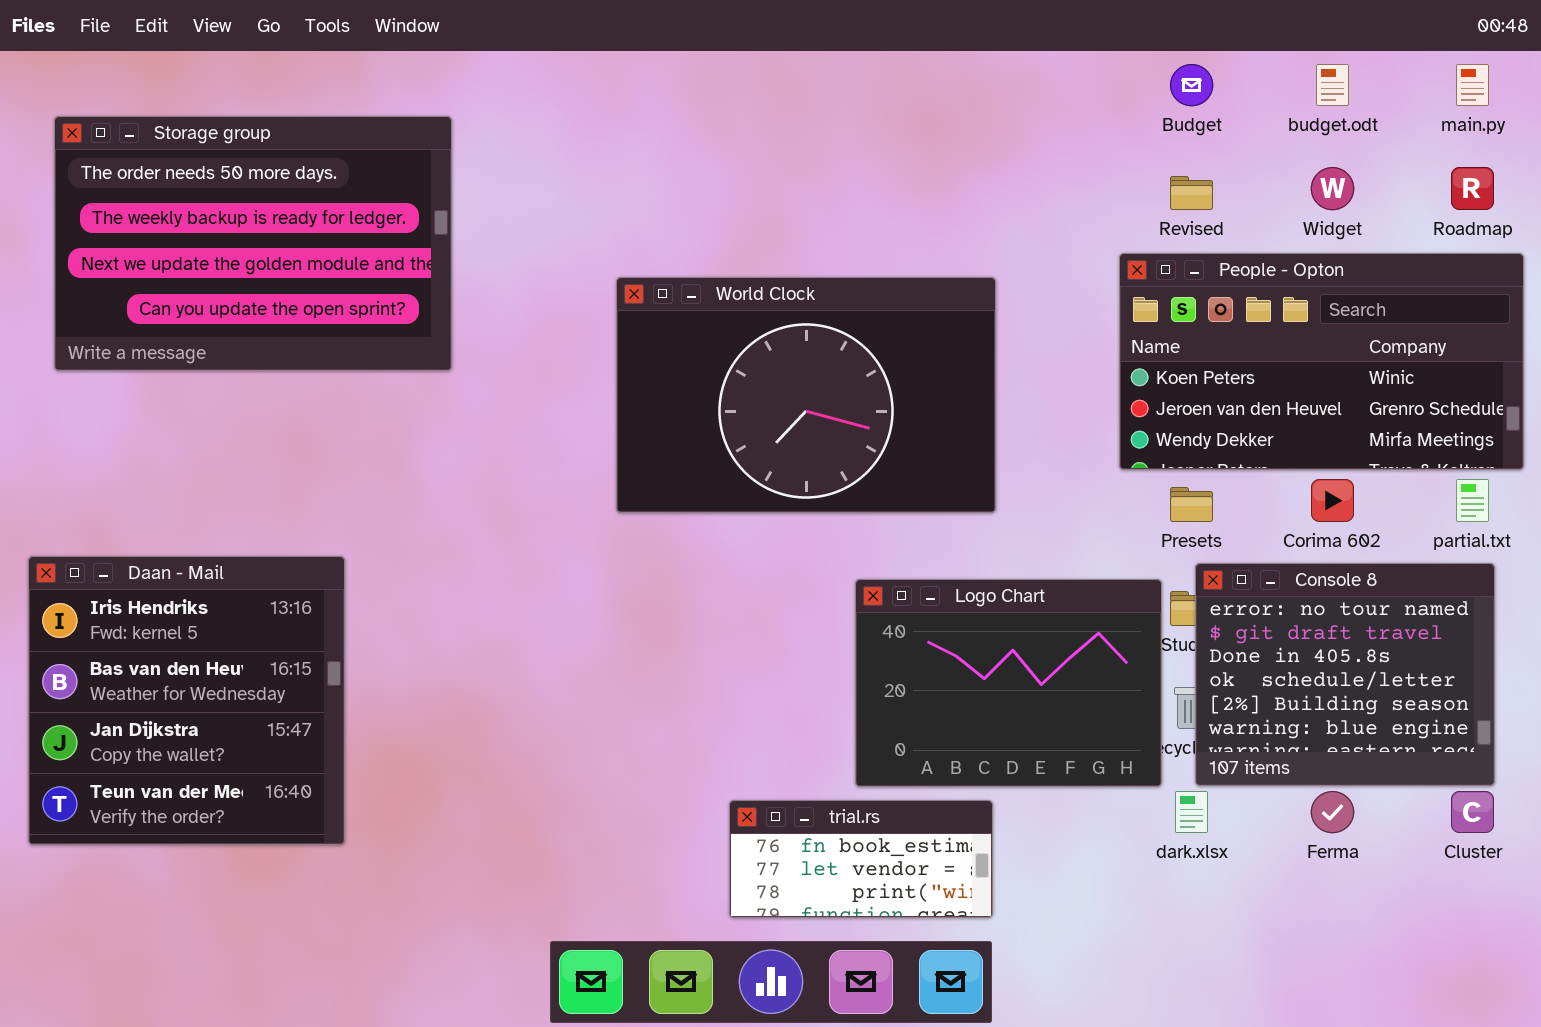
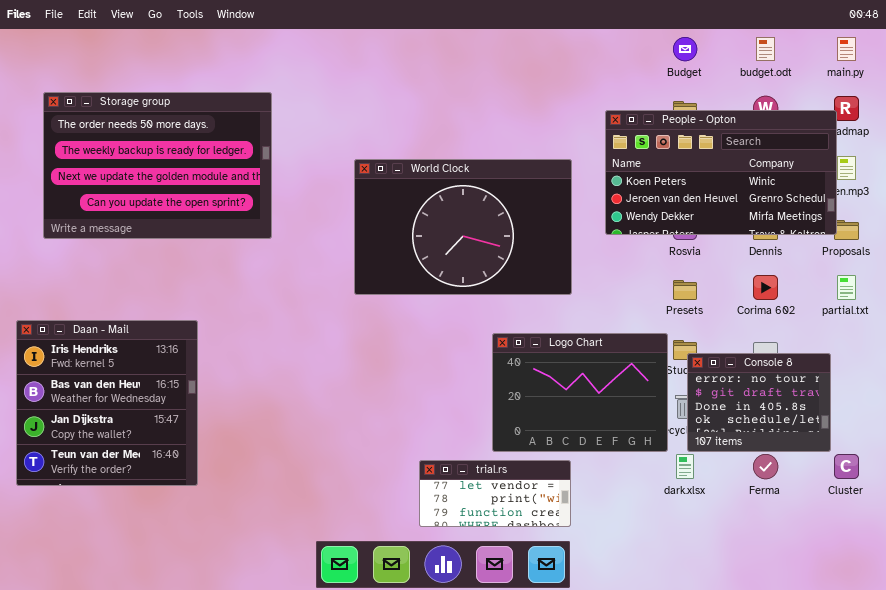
Storage group: [54,116,452,371] -> [43,92,272,239], moved
People - Opton: [1119,253,1524,470] -> [605,110,837,235], moved
Console 8: [1195,563,1495,786] -> [687,353,831,452], resized
trial.rs: [729,800,993,918] -> [419,460,571,527], scrolled down 1 row

